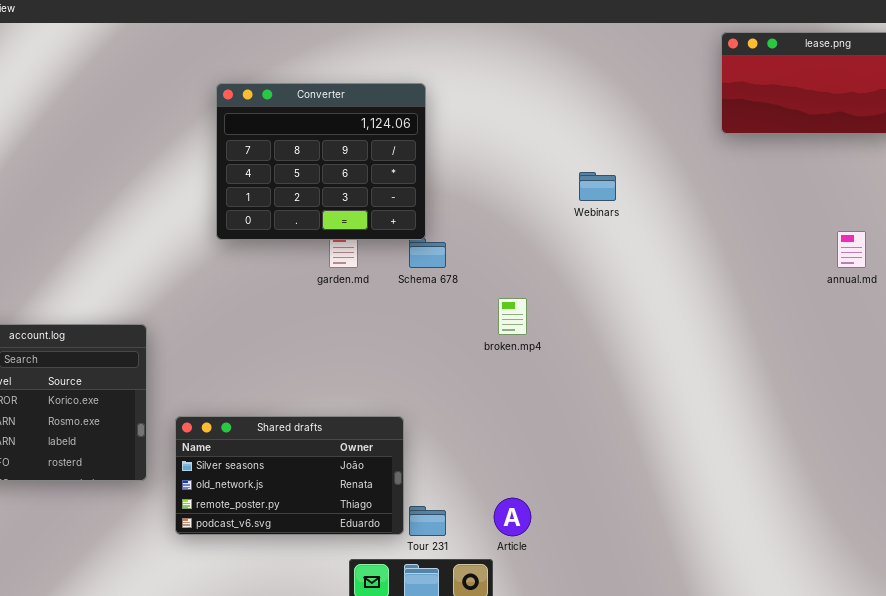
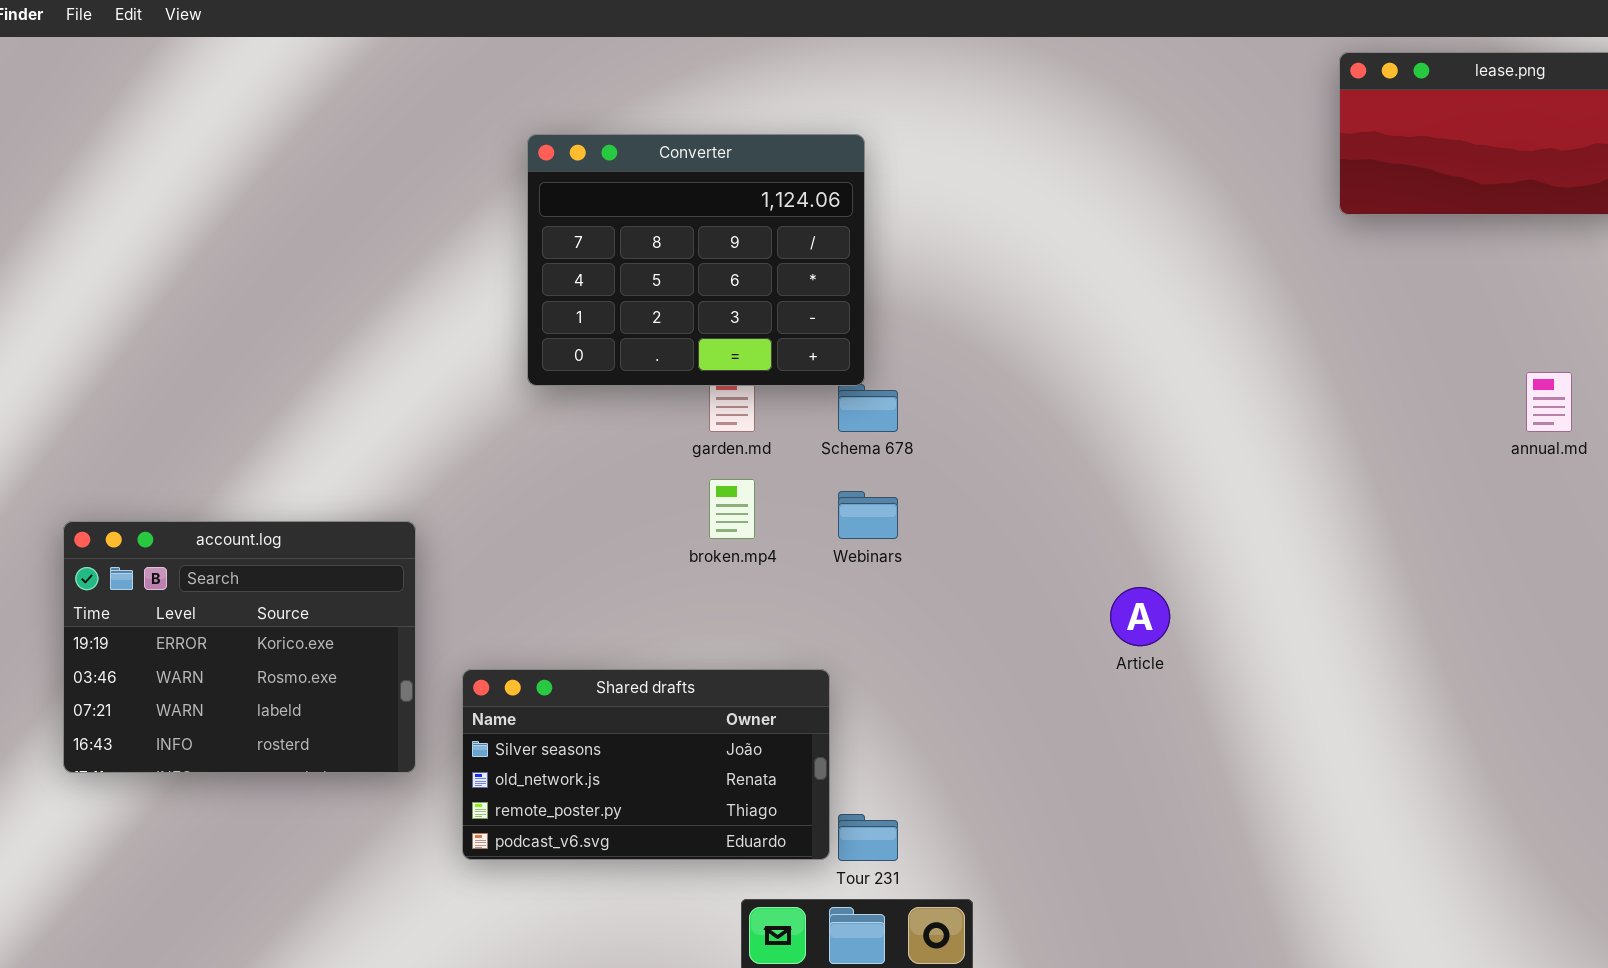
Webinars: [579,172,616,201] -> [838,491,898,539], moved
broken.mp4: [498,298,527,335] -> [709,479,755,539], moved
Article: [494,498,531,536] -> [1110,587,1170,646], moved

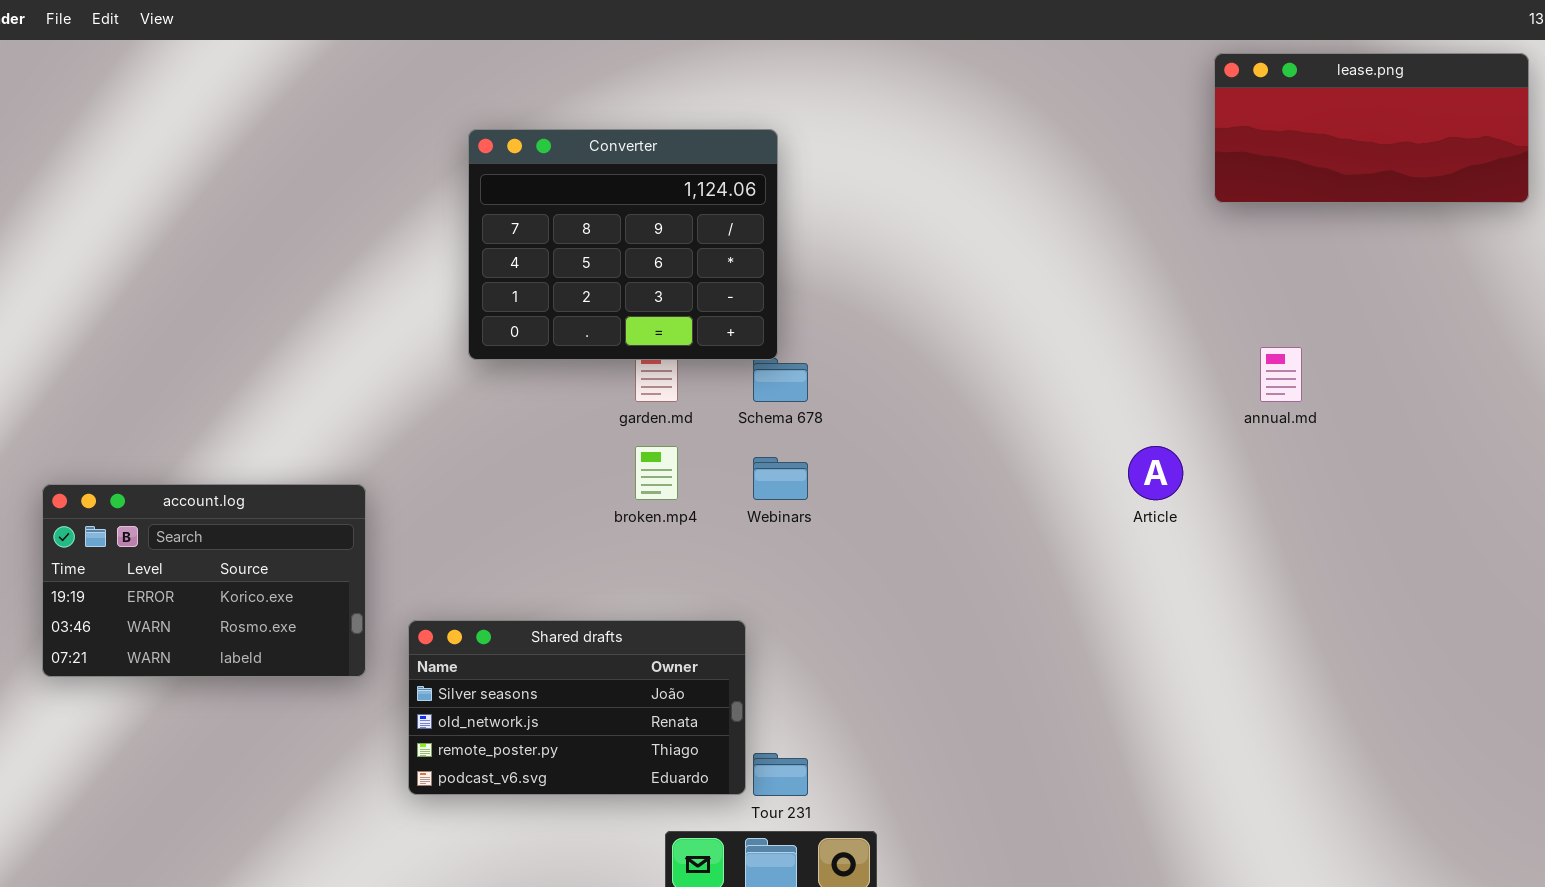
annual.md: [1526,372,1572,432] -> [1260,347,1302,402], moved
account.log: [63,521,416,773] -> [42,484,366,677], resized
Article: [1110,587,1170,646] -> [1128,446,1183,500], moved

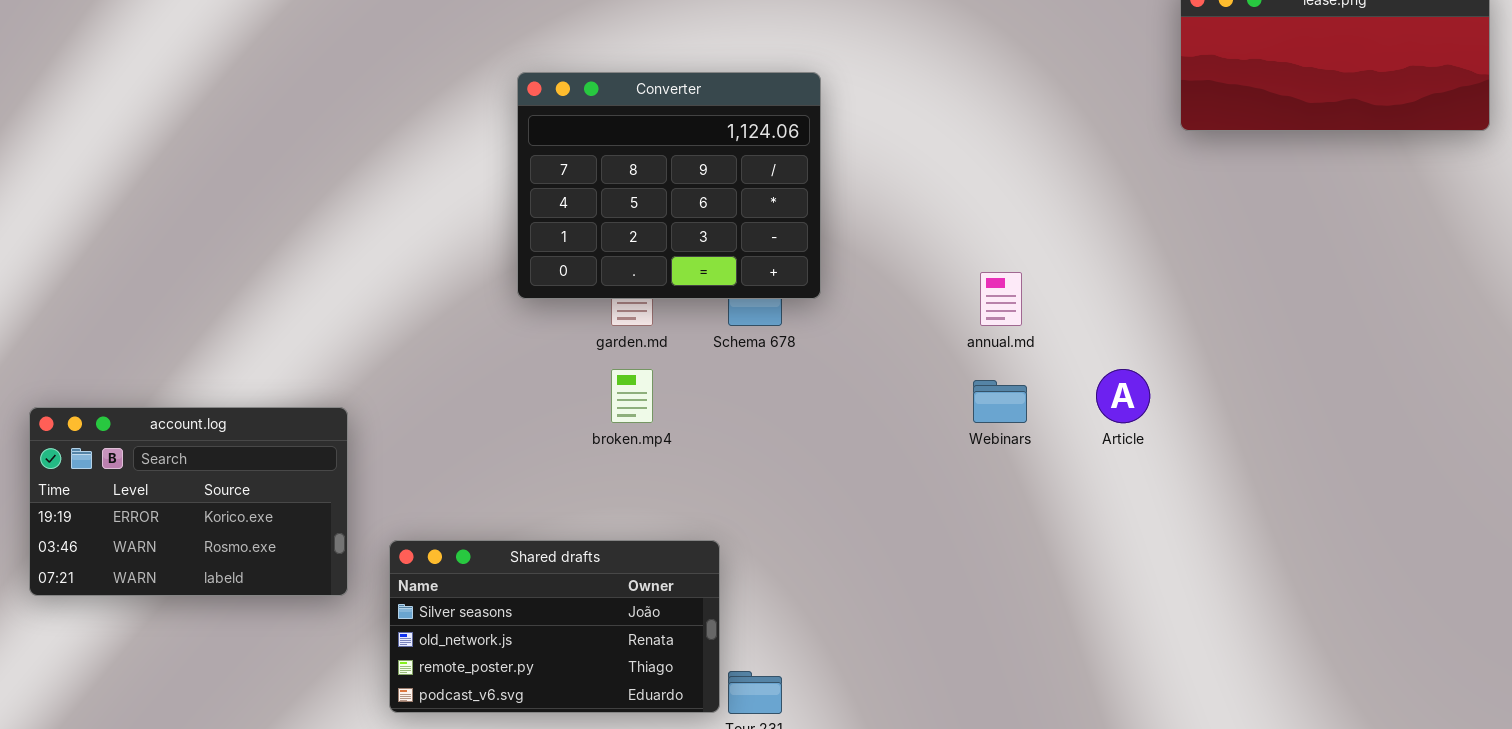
Converter: [468,129,778,360] -> [517,72,821,299], moved
annual.md: [1260,347,1302,402] -> [980,272,1022,326], moved
Webinars: [753,457,808,500] -> [973,380,1027,423], moved

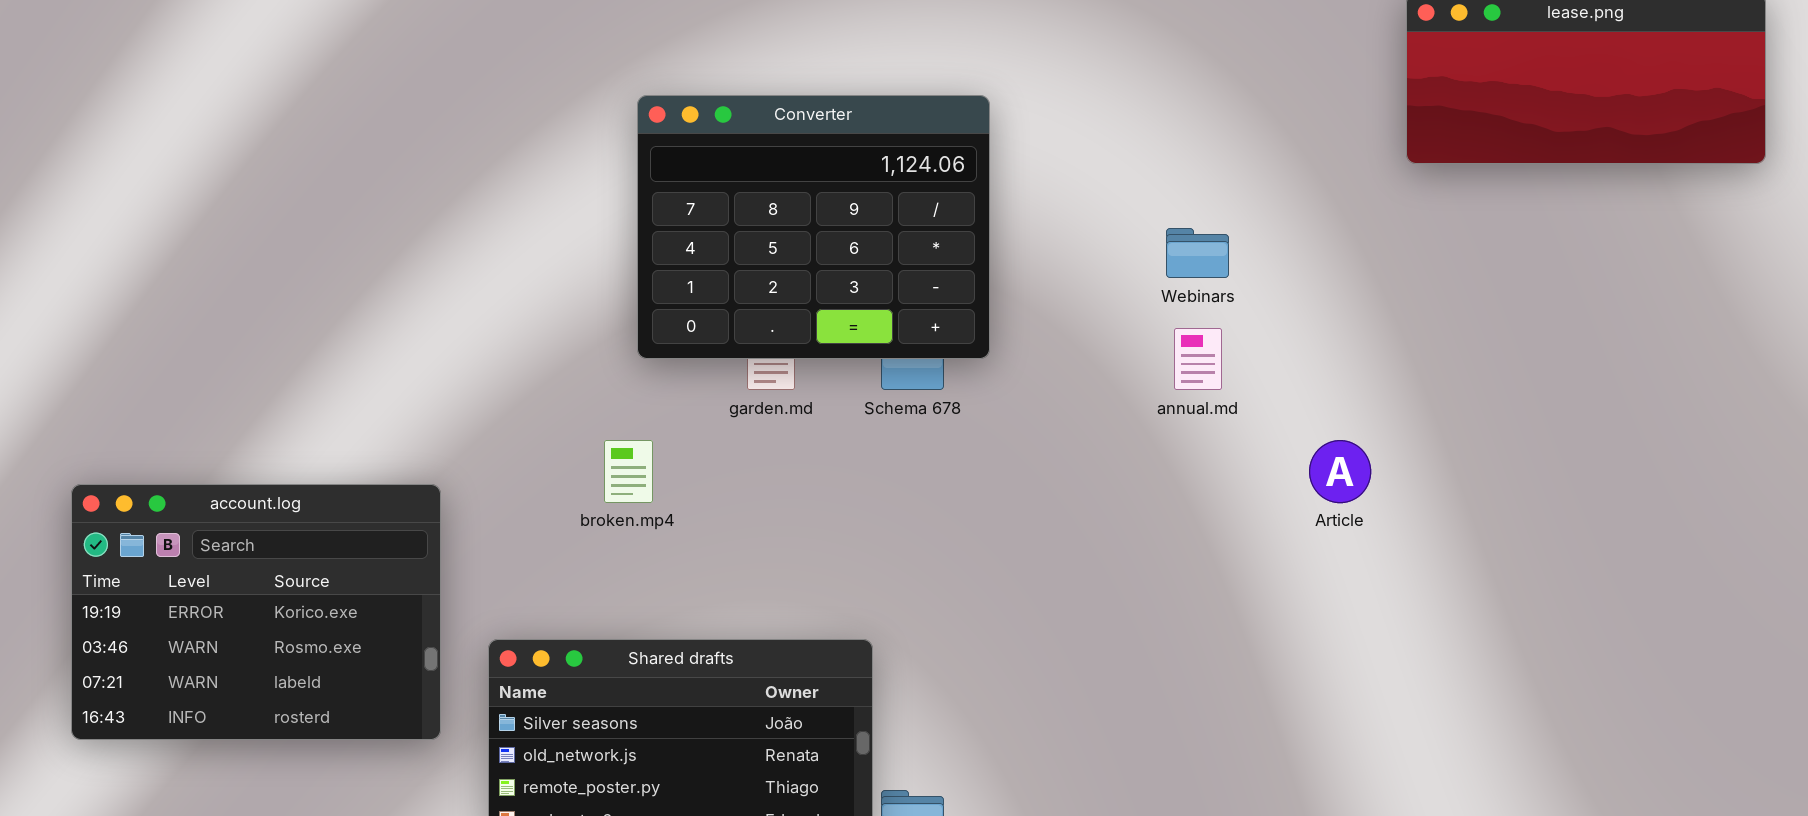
broken.mp4: [611,369,653,423] -> [604,440,653,503], moved
Webinars: [973,380,1027,423] -> [1166,228,1229,278], moved
account.log: [29,407,348,596] -> [71,484,441,740], resized

